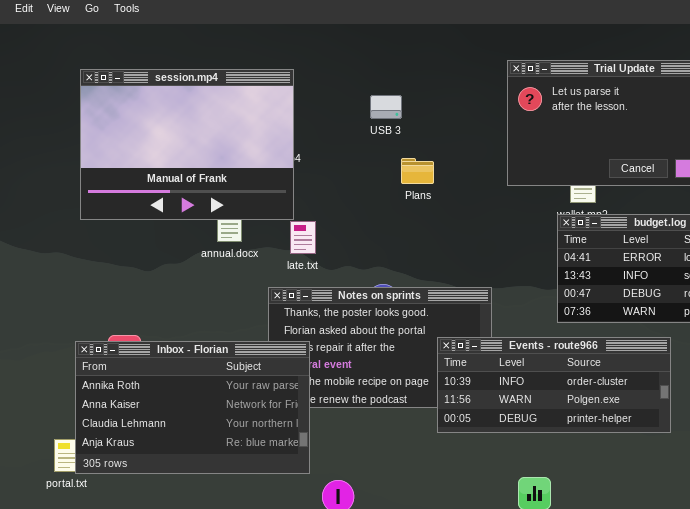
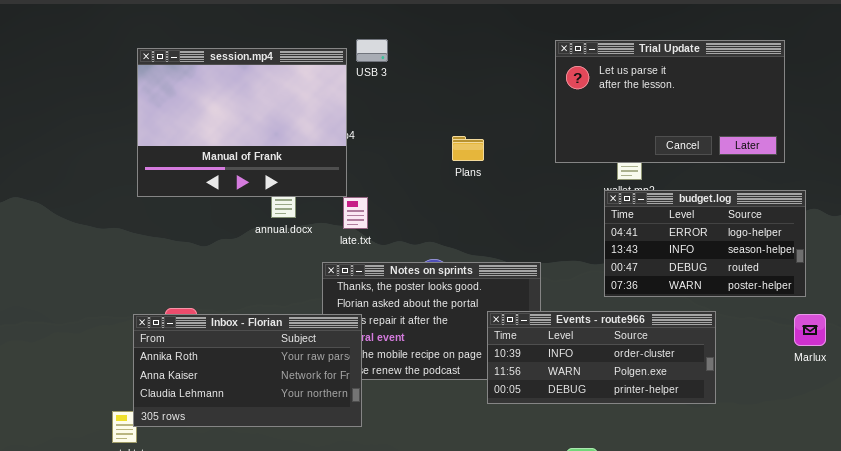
USB 3: [370,95,402,119] -> [356,39,388,62], moved
Inbox - Florian: [75,341,310,474] -> [133,314,362,427], resized

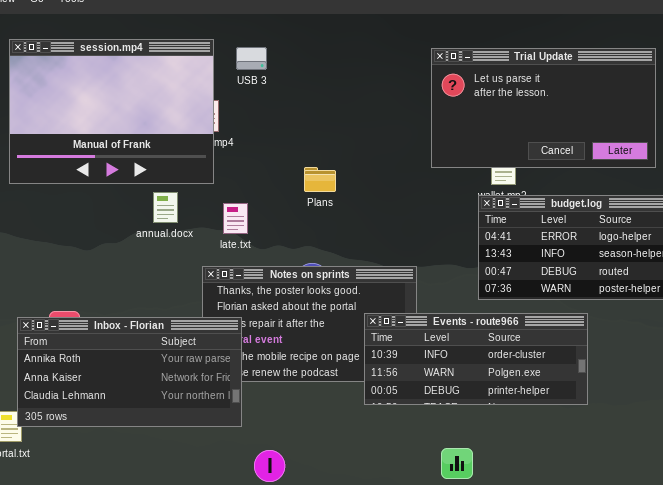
session.mp4: [137,48,347,197] -> [9,39,214,184], moved
Plans: [452,136,484,161] -> [304,167,336,192], moved

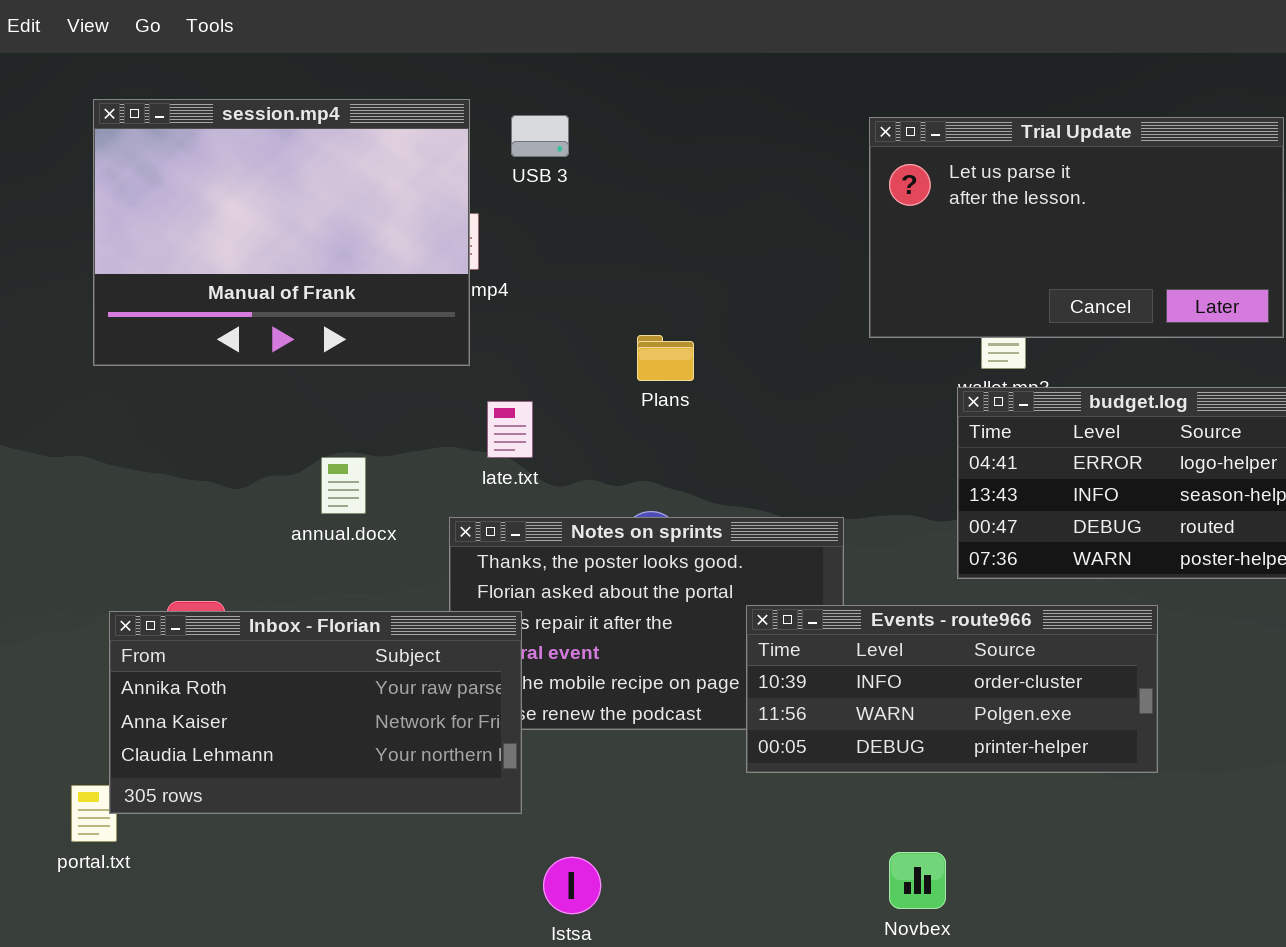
annual.docx: [153,192,178,223] -> [321,457,366,514], moved

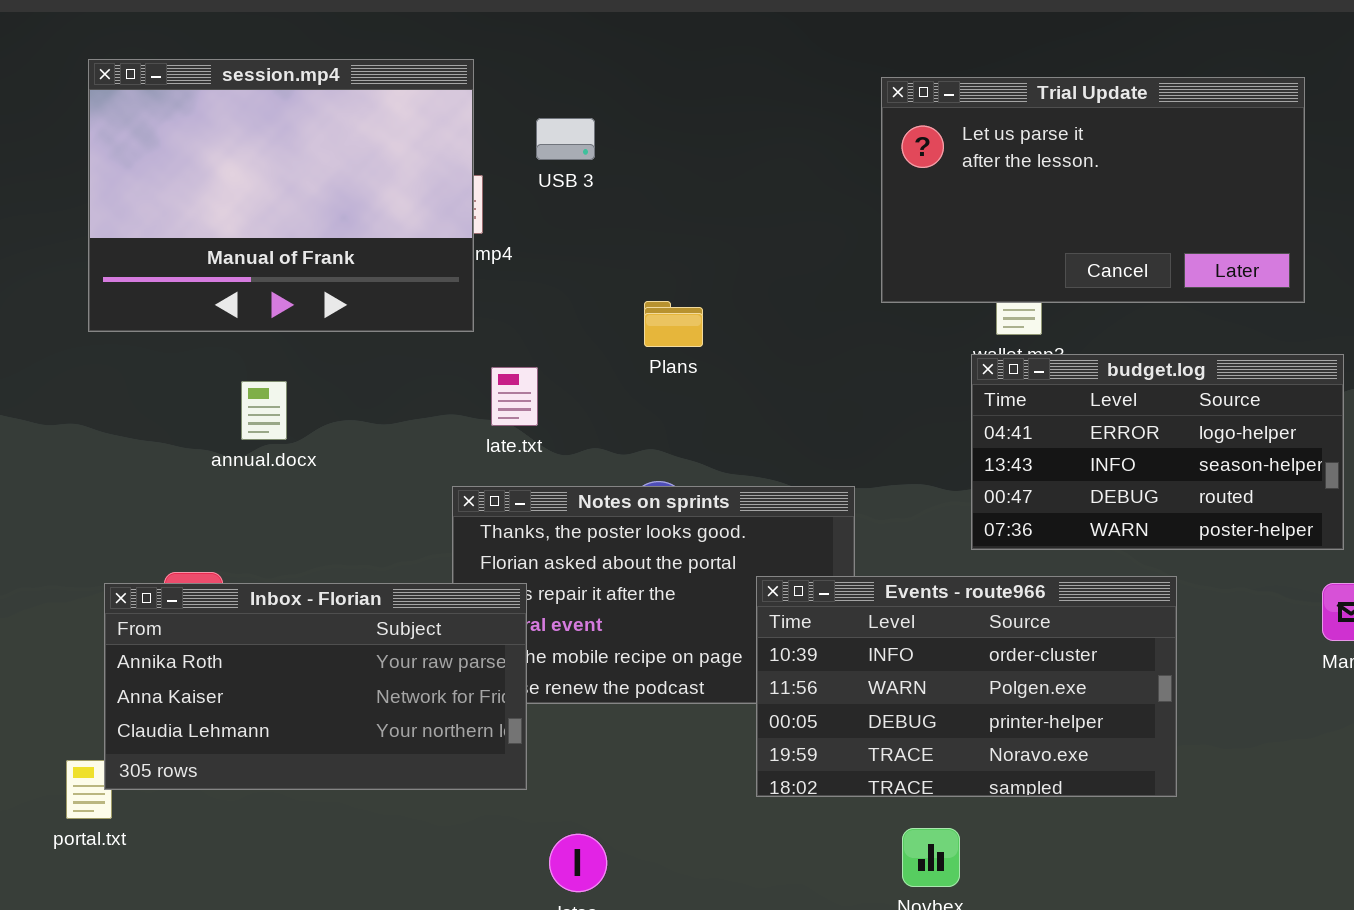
USB 3: [511,115,569,157] -> [536,118,595,160], moved
annual.docx: [321,457,366,514] -> [241,381,287,440], moved
Events - route966: [746,605,1158,773] -> [756,576,1177,797], resized

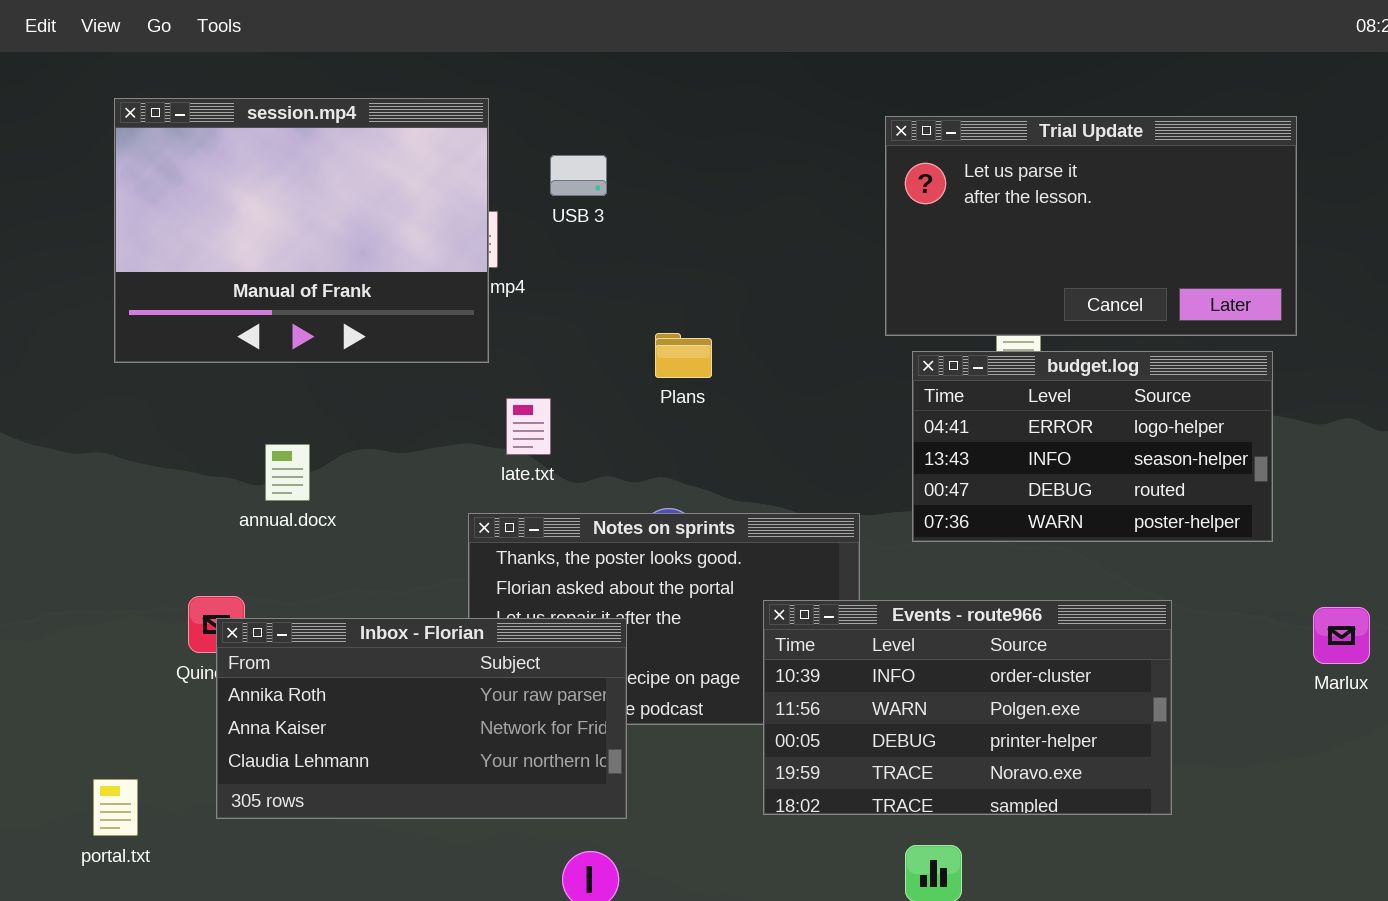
budget.log: [971,354,1344,550] -> [912,351,1273,542], moved
annual.docx: [241,381,287,440] -> [265,444,310,501], moved
Inbox - Florian: [104,583,527,790] -> [216,618,627,819], moved

